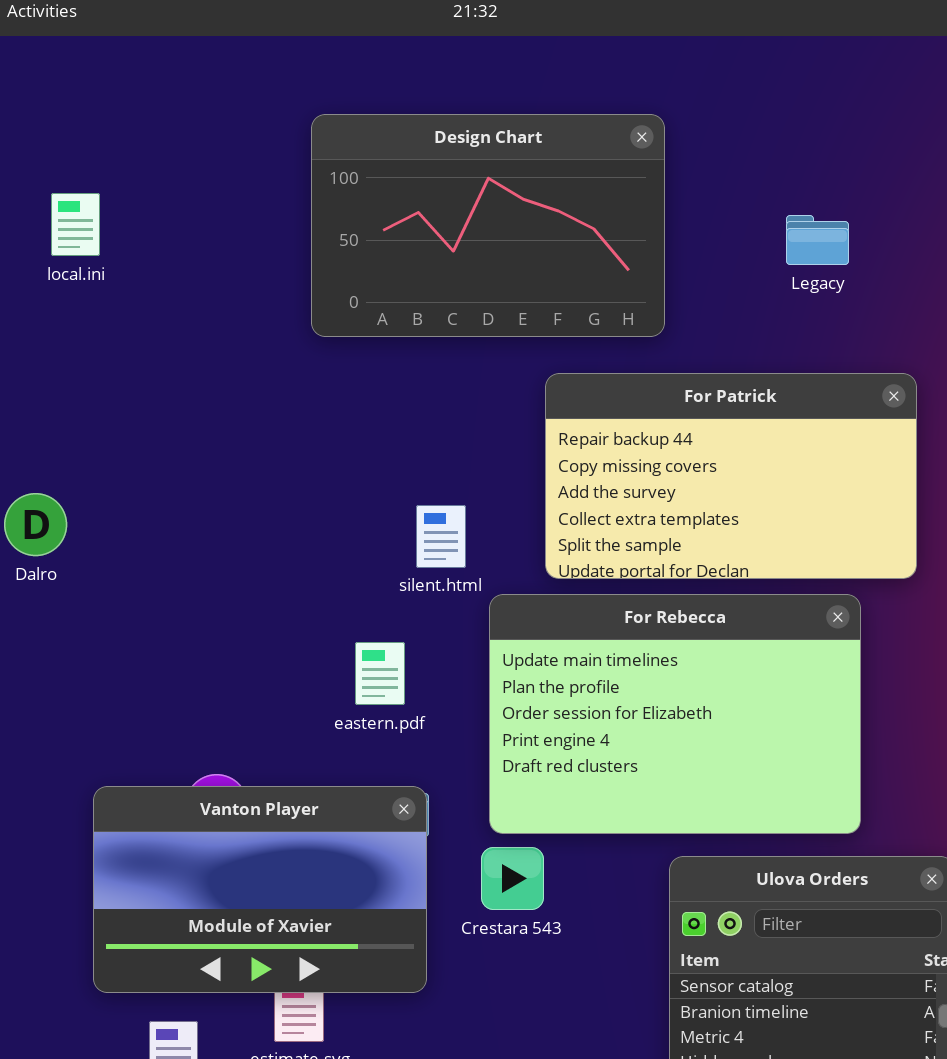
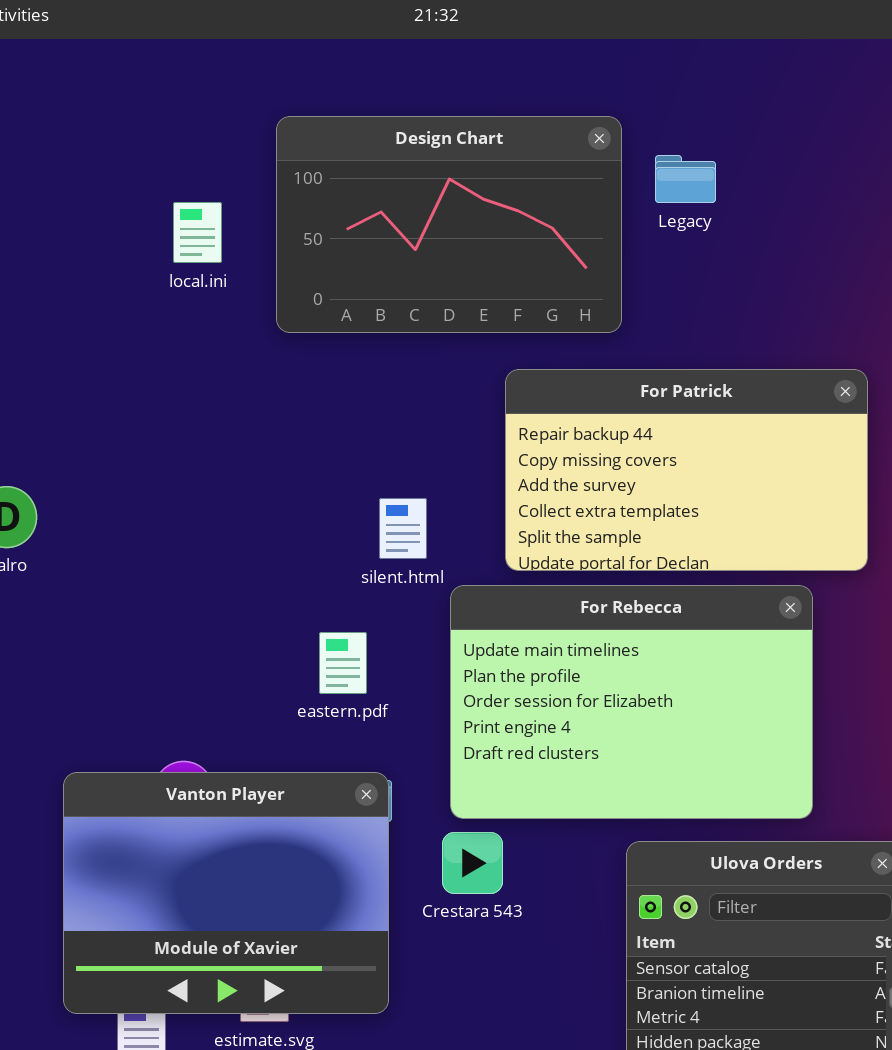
local.ini: [51,193,100,256] -> [173,202,222,263], moved
Legacy: [786,215,849,265] -> [655,155,716,203], moved
Vanton Player: [93,786,427,993] -> [63,772,389,1014], resized

